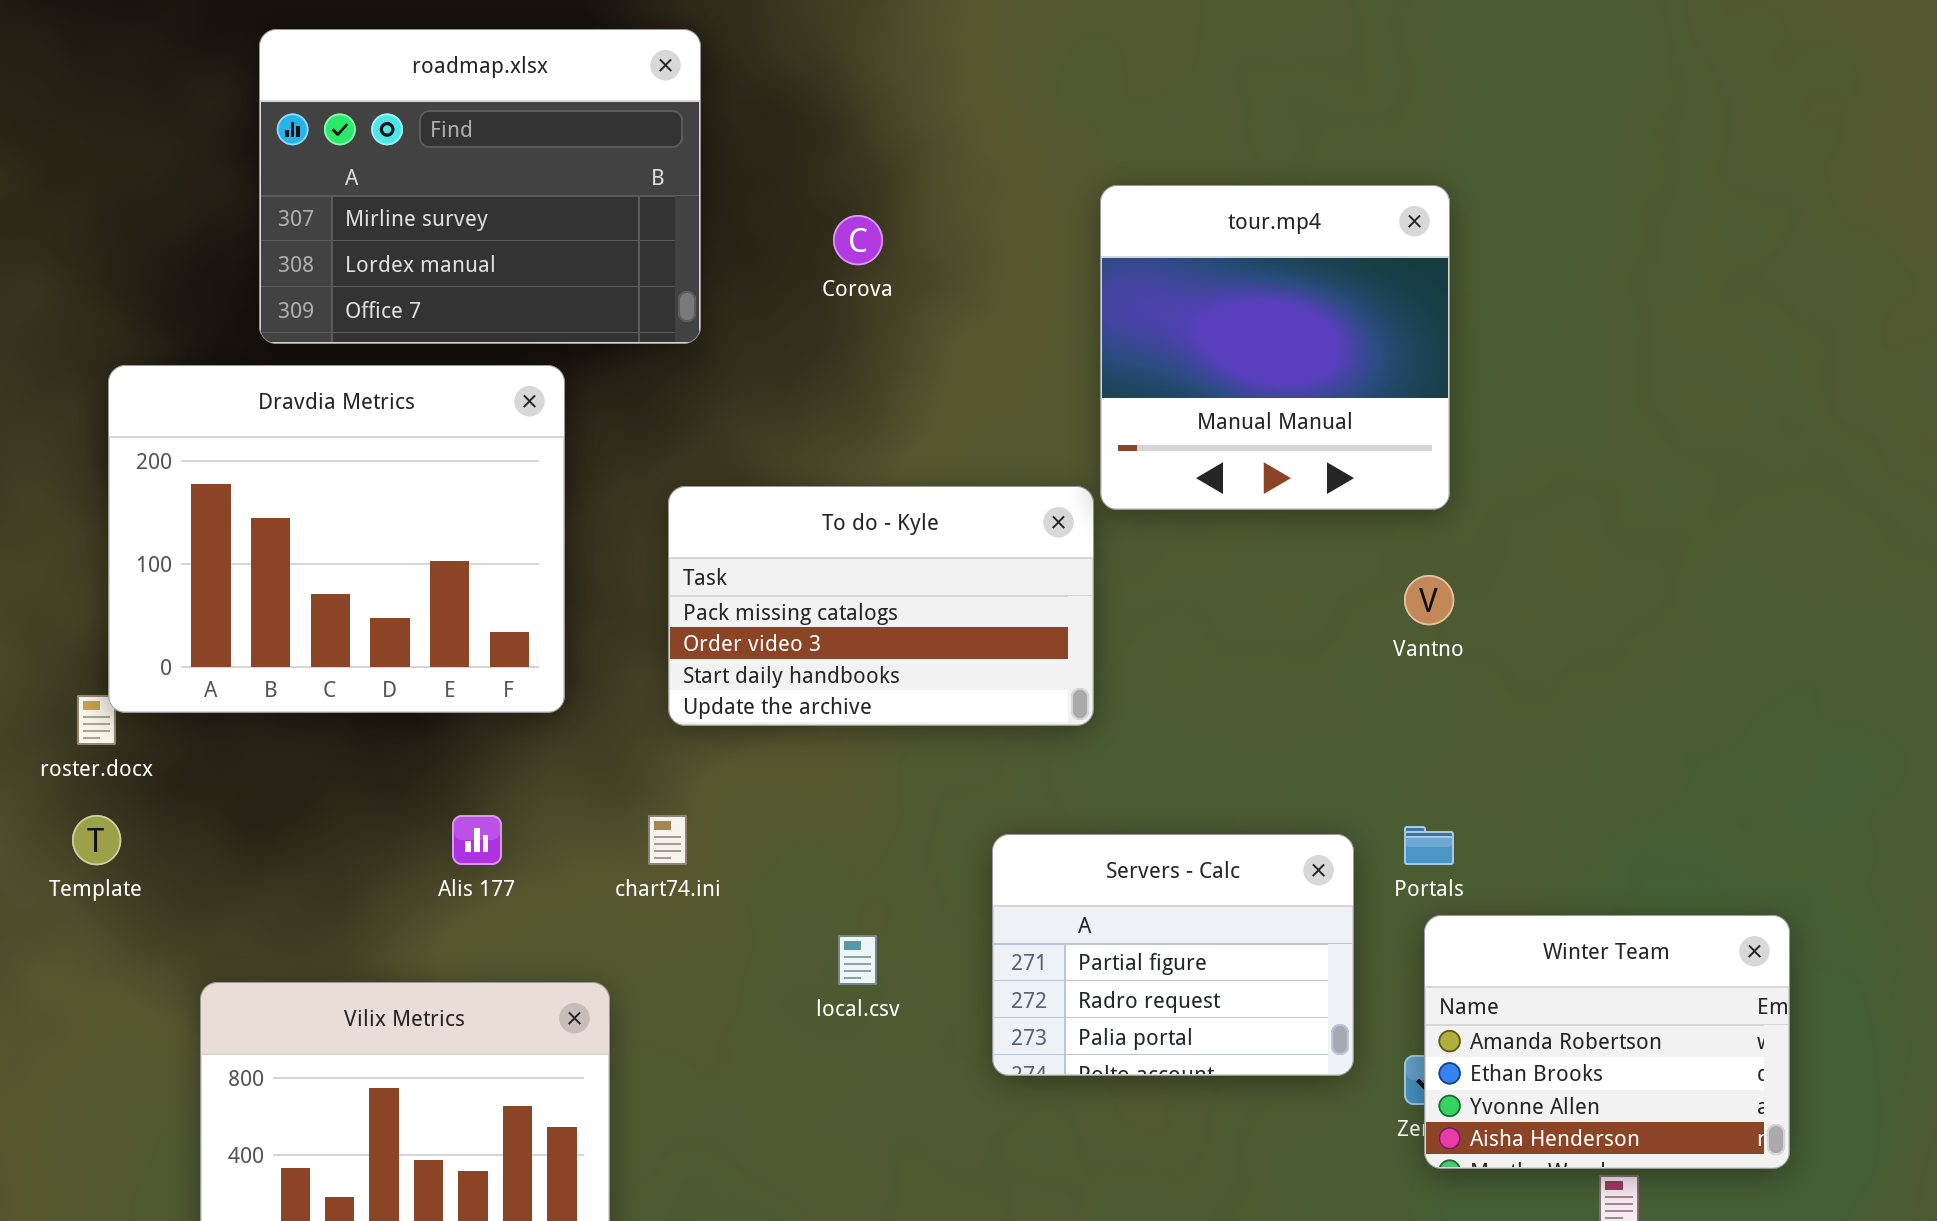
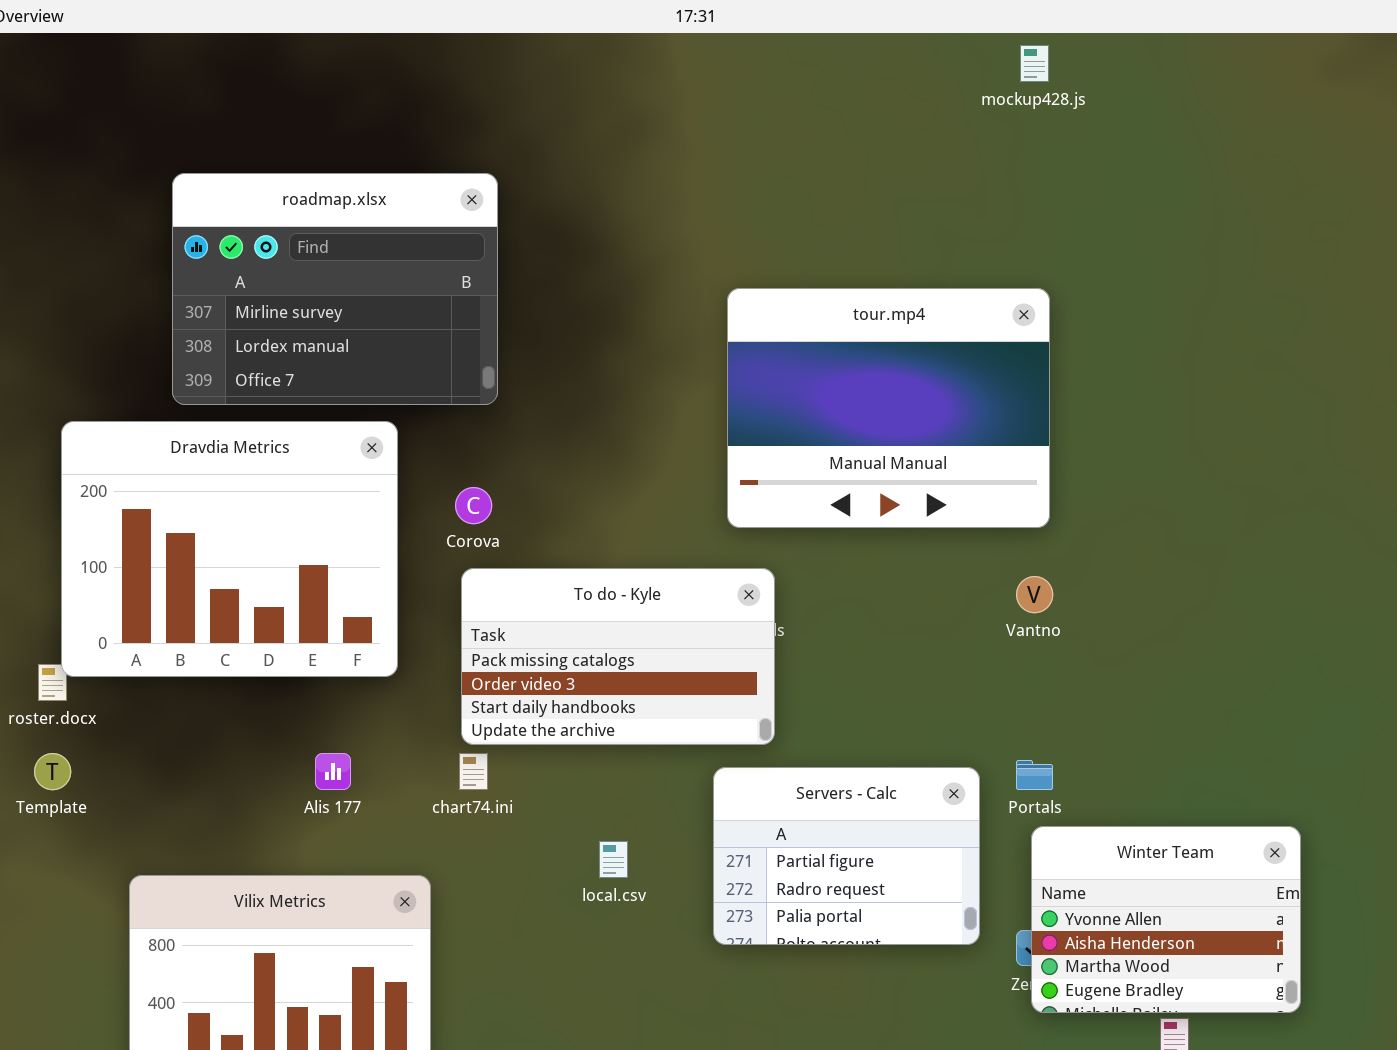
tour.mp4: [1100,185,1450,510] -> [727,288,1050,528], resized
Corova: [833,215,883,265] -> [455,487,492,524], moved
To do - Kyle: [668,486,1094,726] -> [461,568,775,745], moved
Winter Team: [1424,915,1790,1169] -> [1031,826,1301,1013], scrolled down 2 rows

